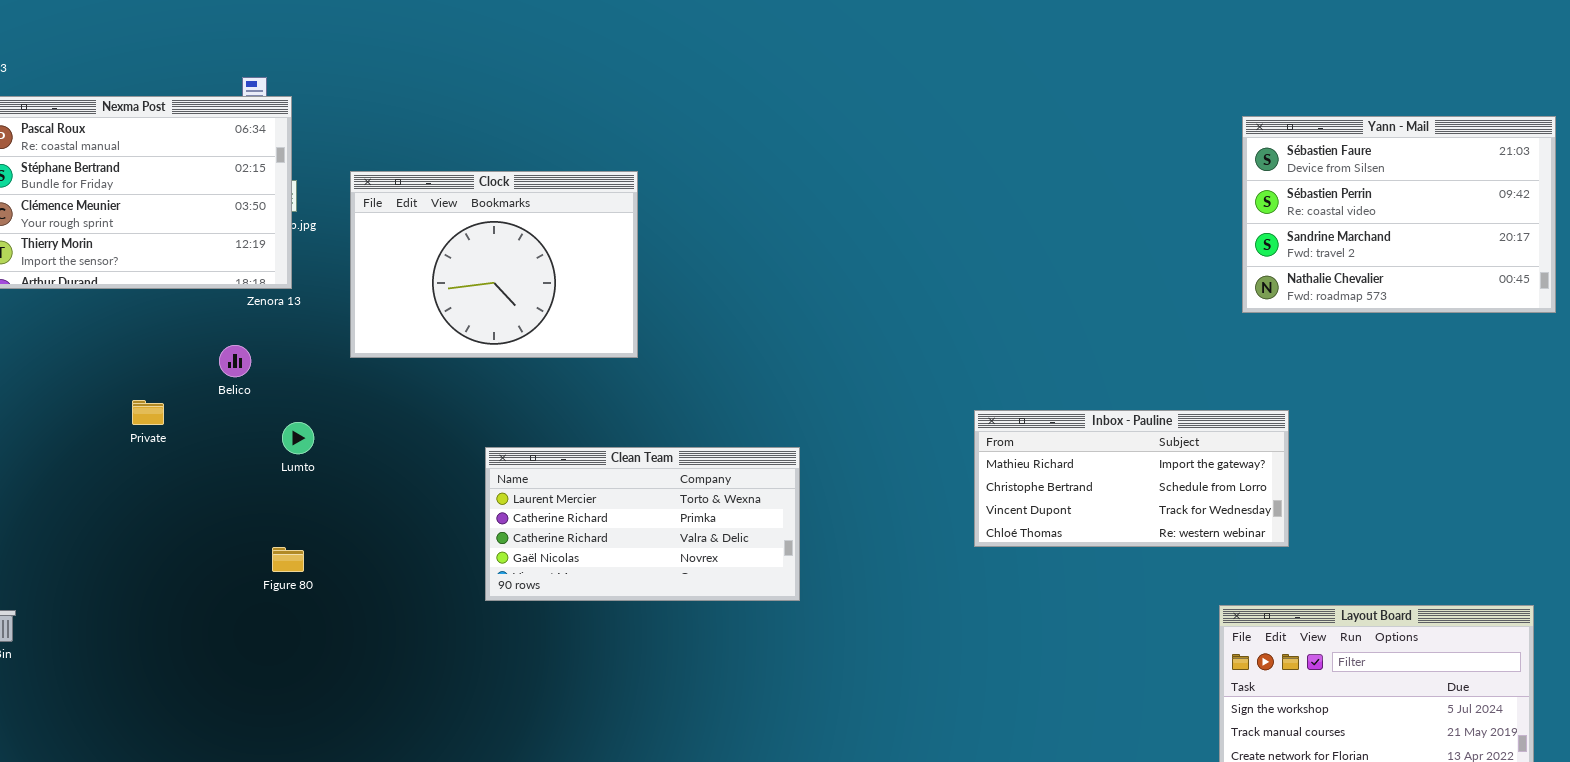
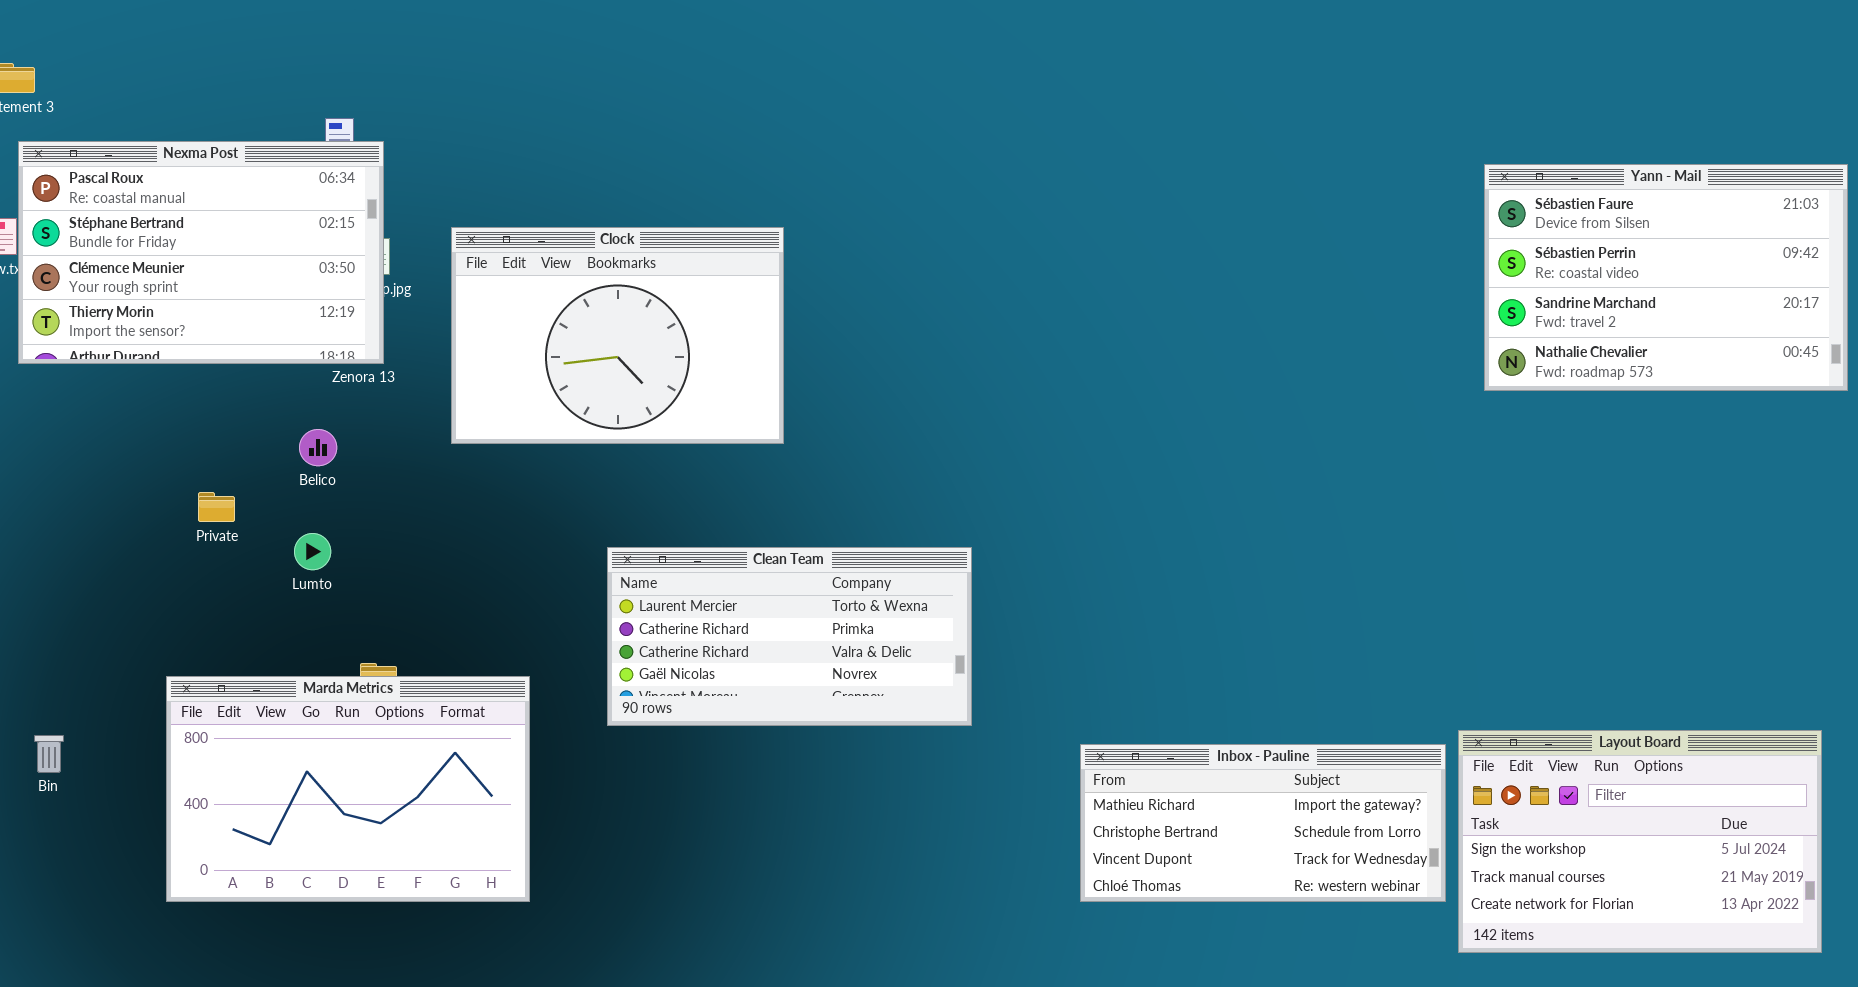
Inbox - Pauline: [974,410,1289,547] -> [1080,744,1446,902], moved
Lumto: [282,422,314,454] -> [294,533,331,570], moved
Marda Metrics: none -> [166,676,530,902], opened

